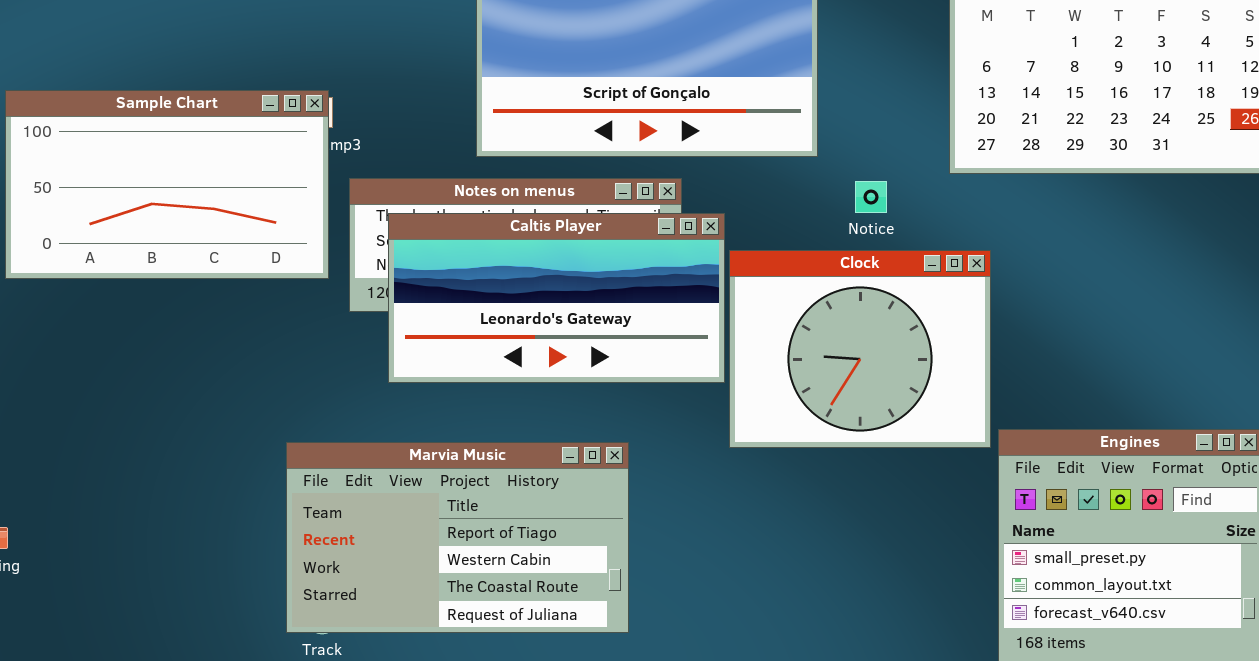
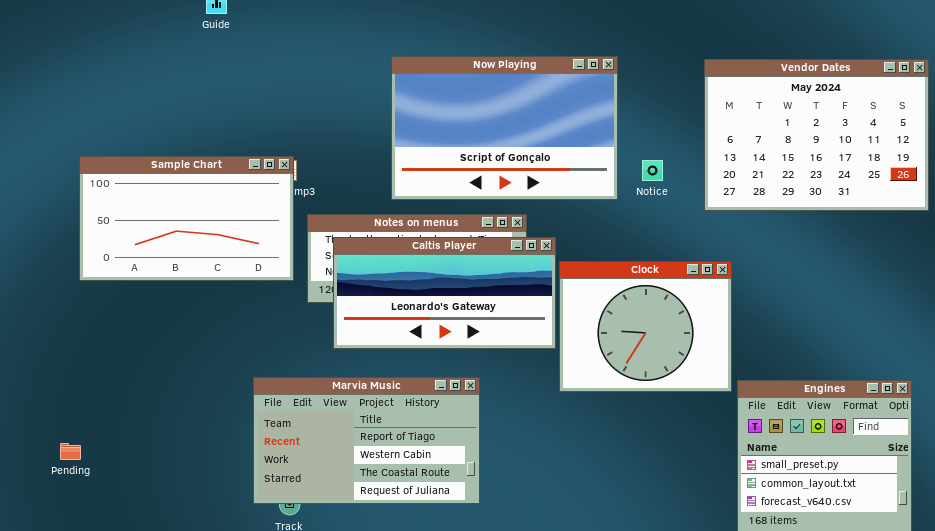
Notice: [855,181,887,213] -> [642,160,663,181], moved
Marvia Music: [286,442,629,633] -> [253,377,480,504], moved

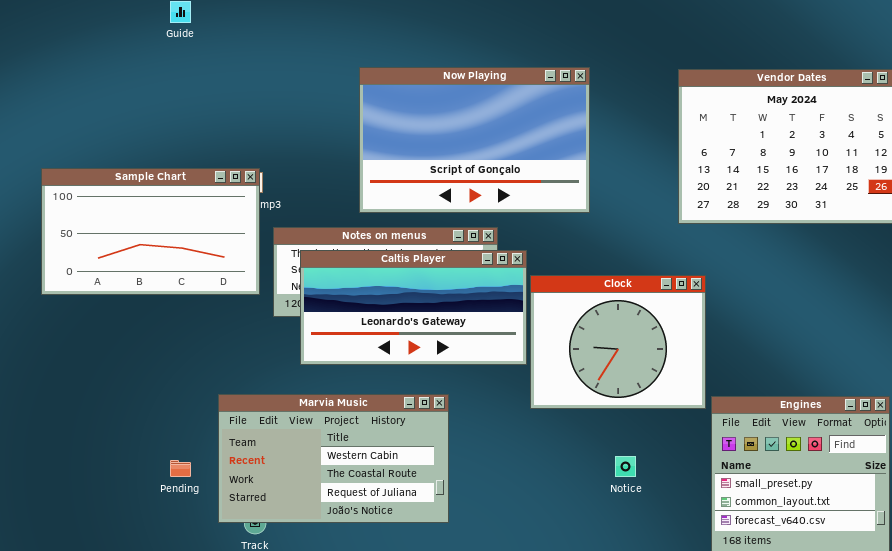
Notice: [642,160,663,181] -> [615,456,636,477], moved
Marvia Music: [253,377,480,504] -> [218,394,449,523], scrolled down 1 row
Pending: [60,443,81,460] -> [170,460,191,477], moved

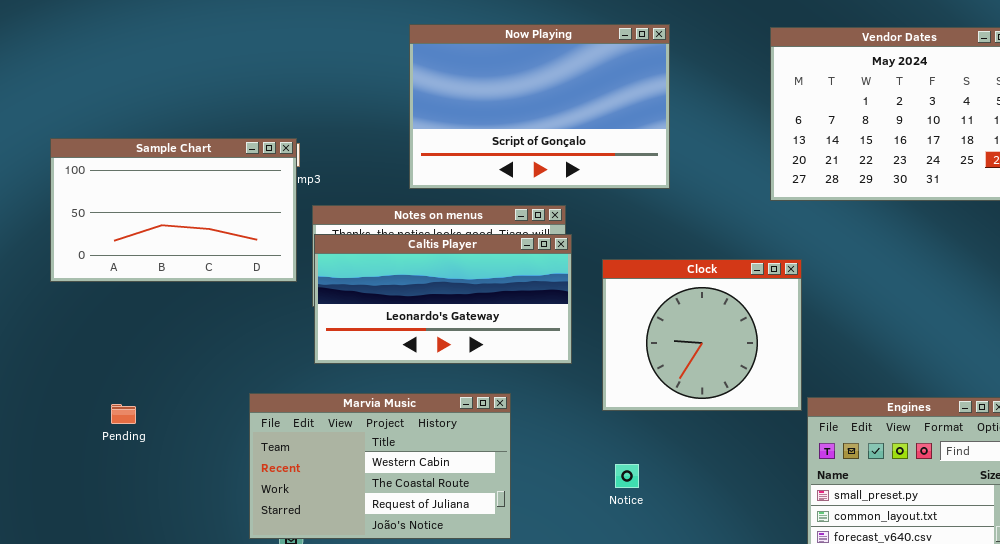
Caltis Player: [300,250,527,365] -> [314,234,572,364], moved
Notice: [615,456,636,477] -> [615,464,639,488], moved
Pending: [170,460,191,477] -> [111,404,136,424], moved

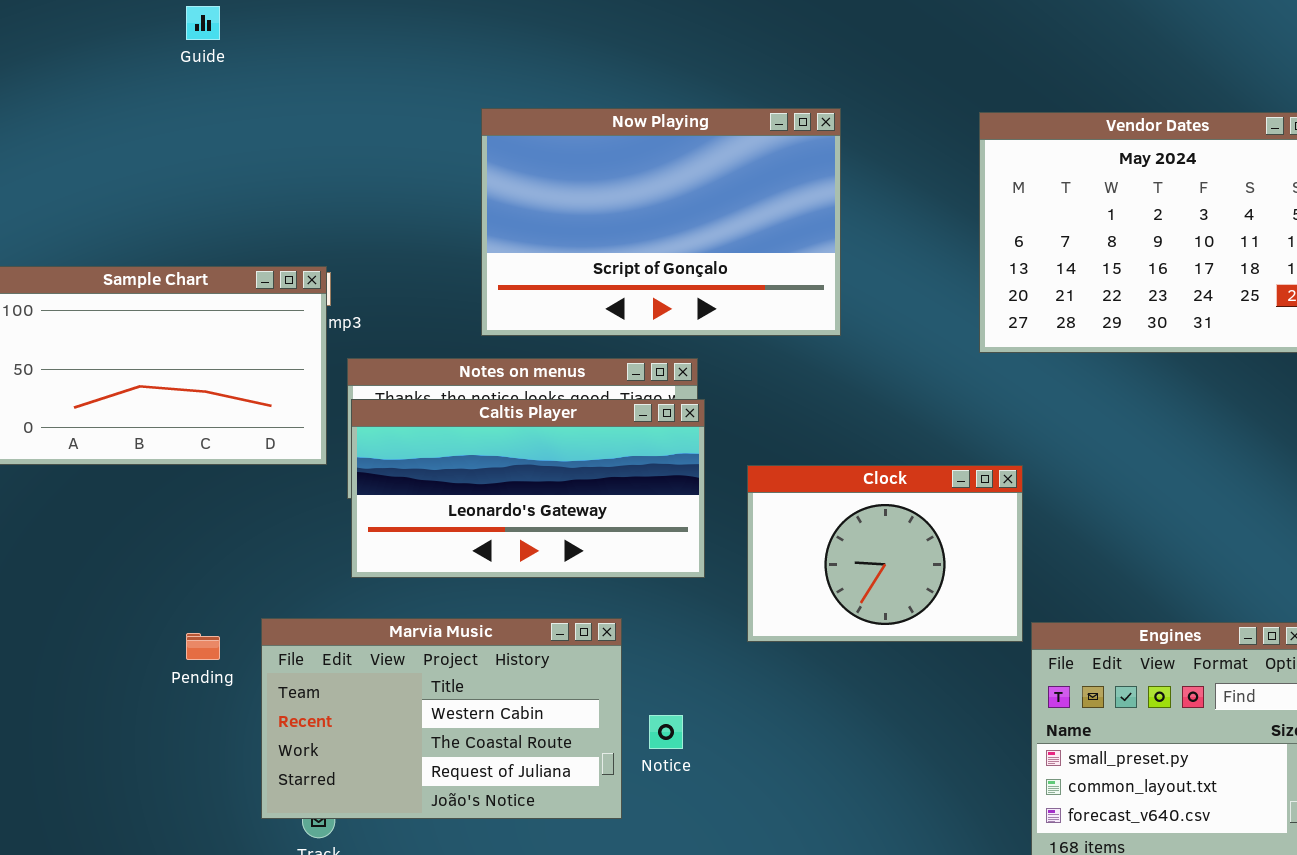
Clock: [602,259,802,411] -> [747,465,1023,642], resized
Pending: [111,404,136,424] -> [186,633,220,660], moved
Notice: [615,464,639,488] -> [649,715,683,749], moved

